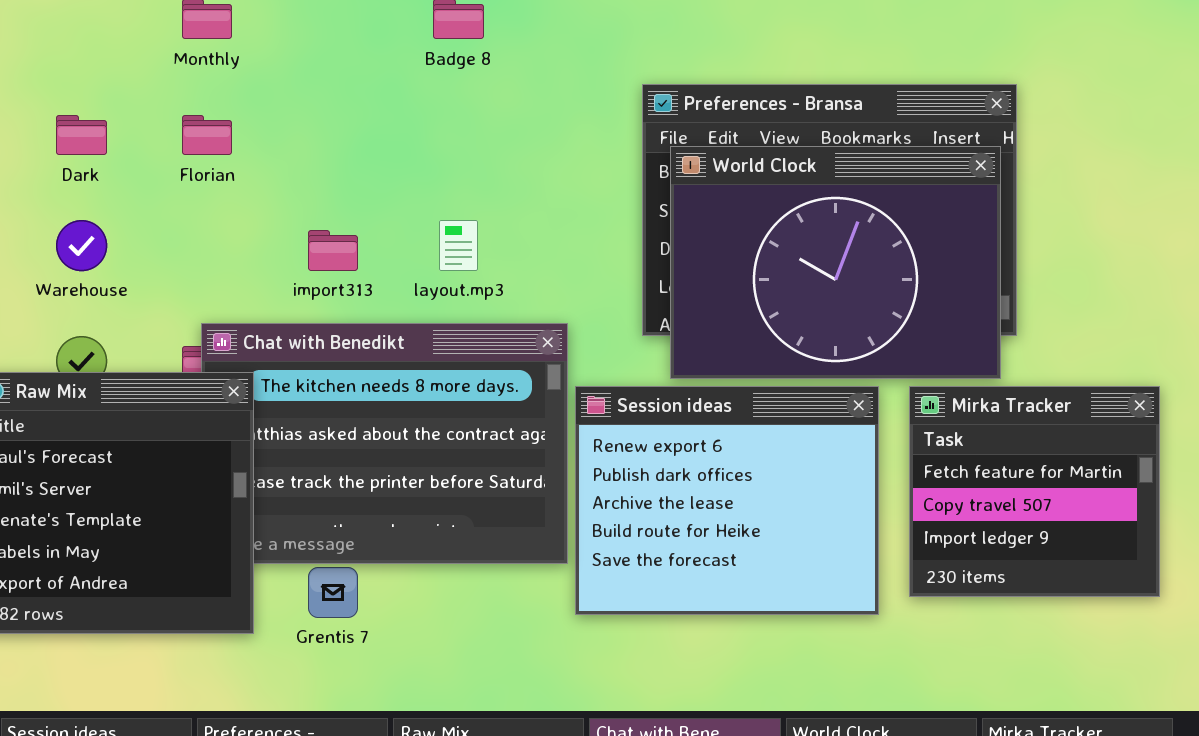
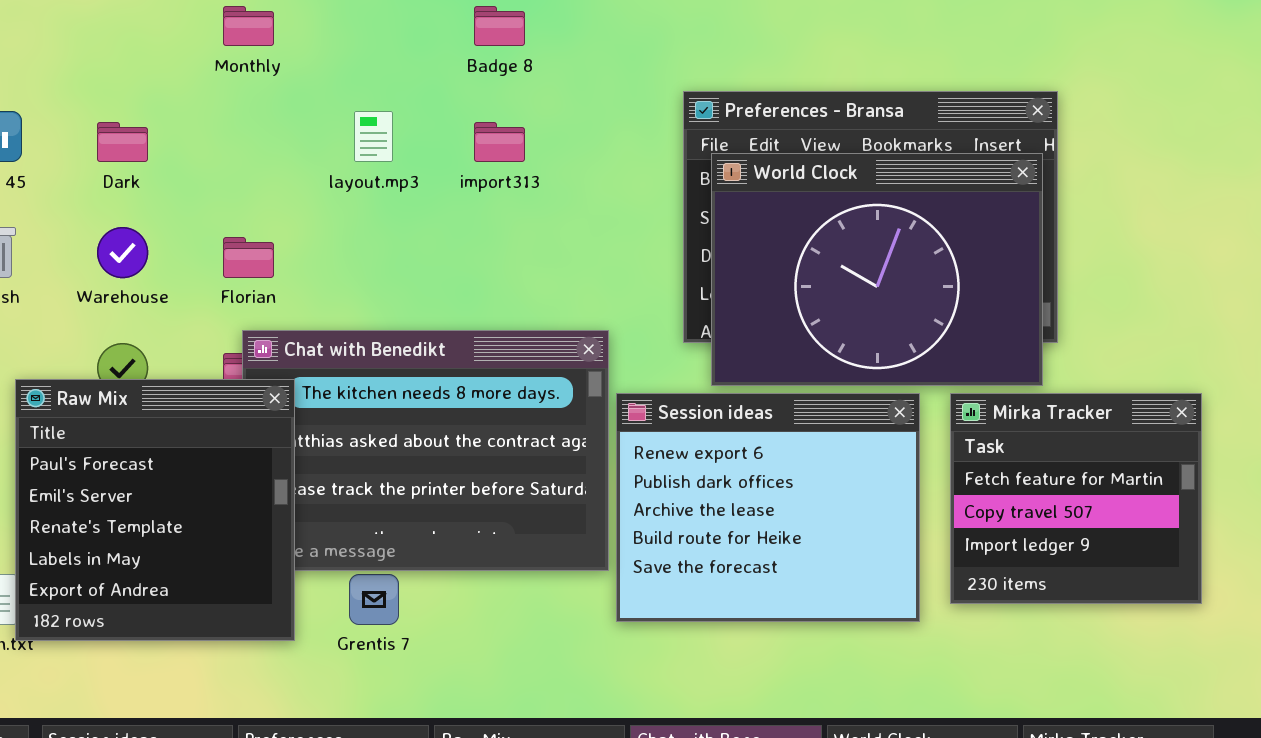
Florian: [182,115,232,155] -> [223,237,274,278], moved
layout.mp3: [439,220,478,271] -> [354,111,393,162], moved
import313: [308,230,358,271] -> [474,122,525,162], moved

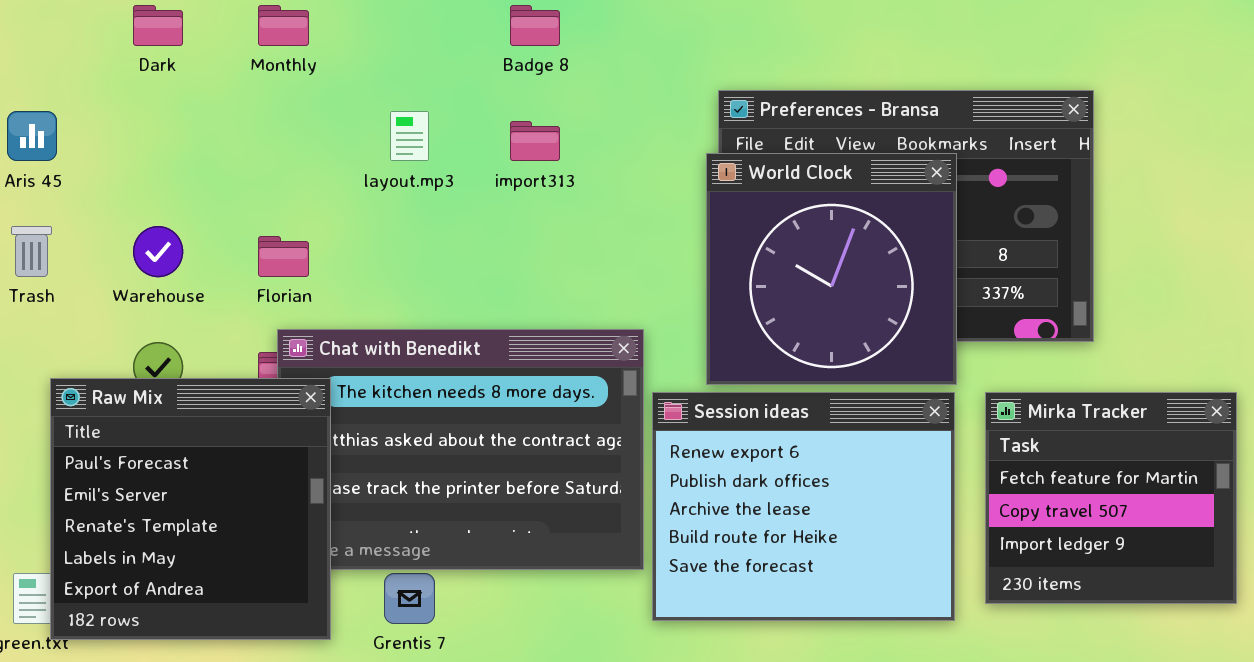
Dark: [97,122,148,162] -> [133,5,183,46], moved
World Clock: [711,153,1043,386] -> [706,153,957,385], moved, resized

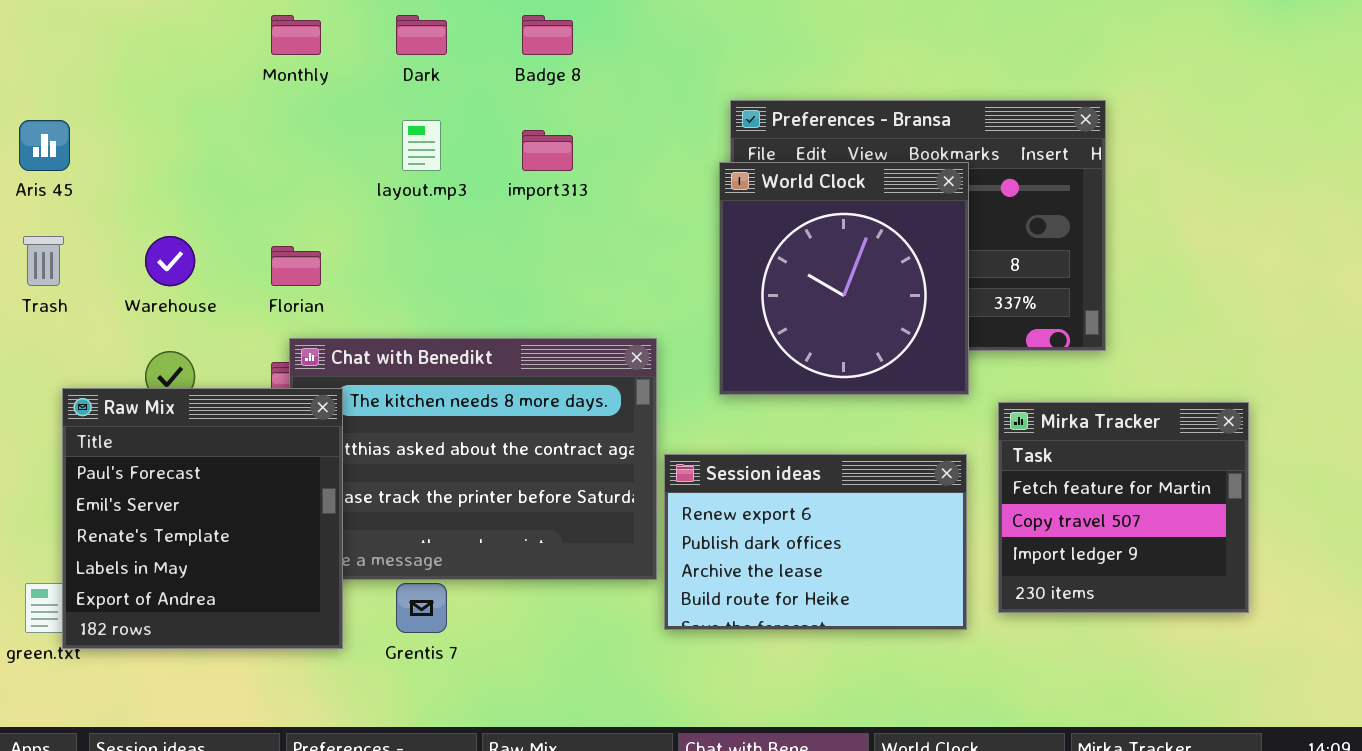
Dark: [133,5,183,46] -> [396,15,447,55], moved
Session ideas: [652,392,955,621] -> [664,454,967,630], resized

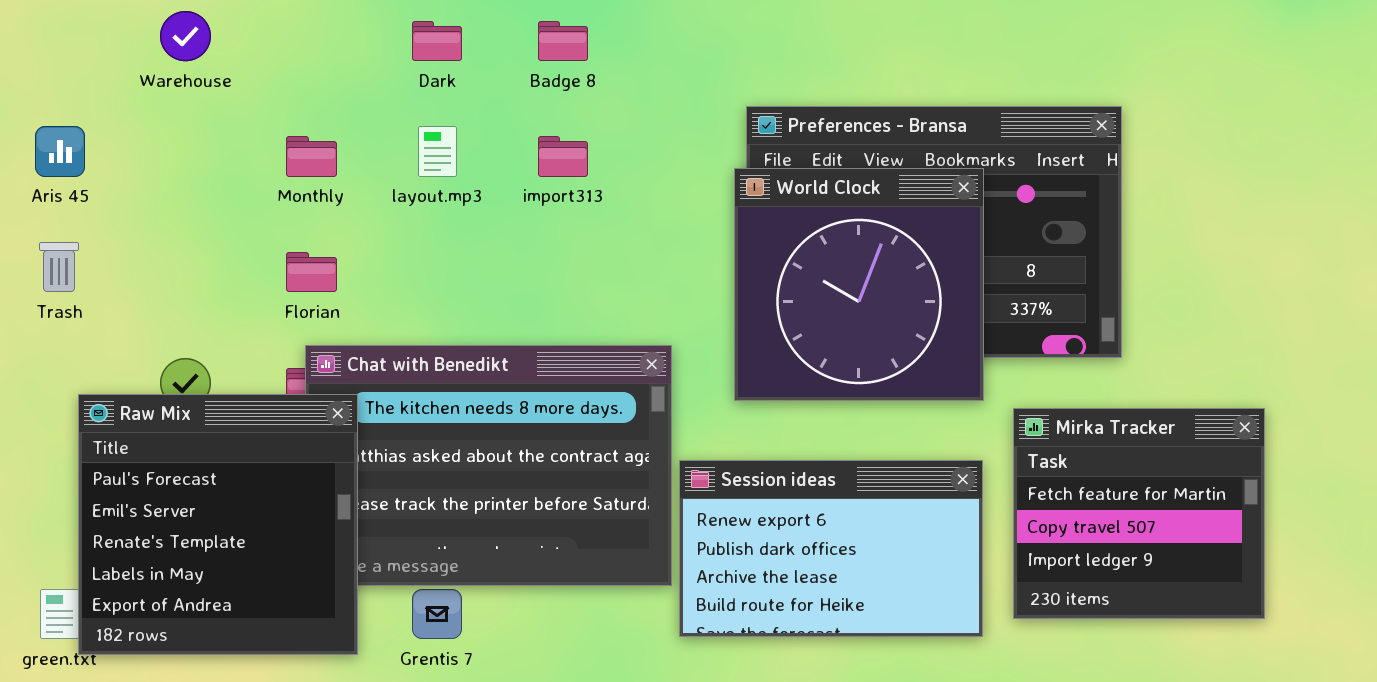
Monthly: [271,15,321,55] -> [286,136,337,177], moved
Warehouse: [145,236,195,286] -> [160,11,211,61], moved

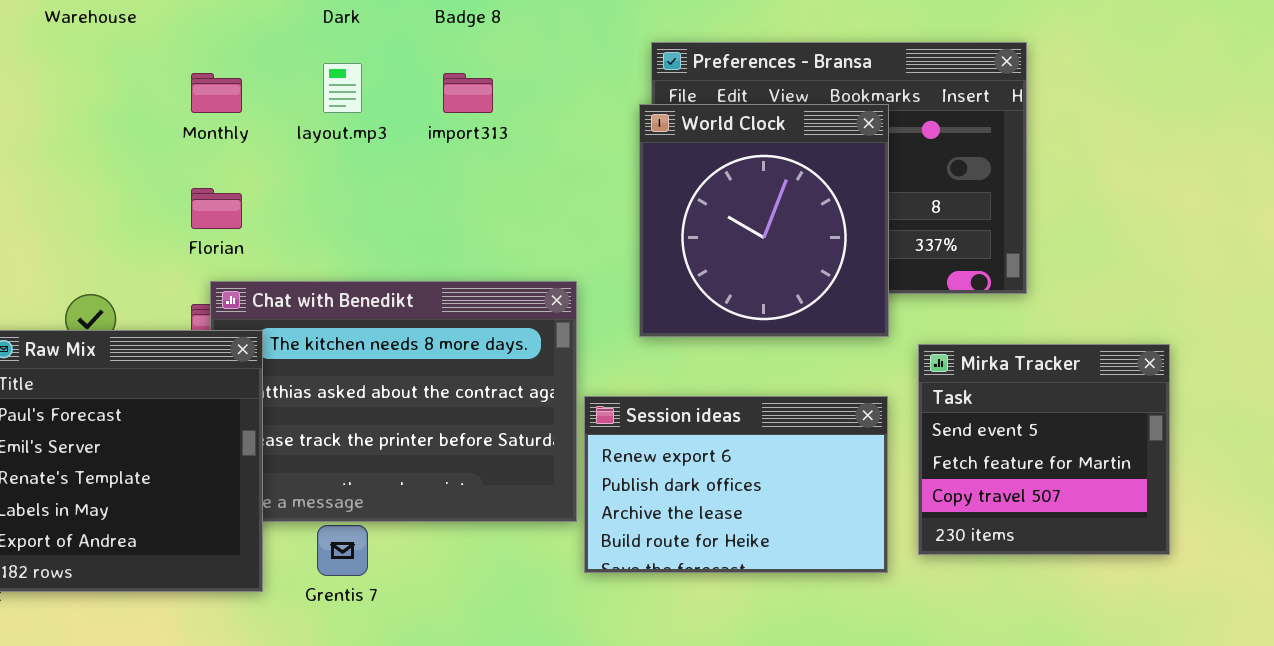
Mirka Tracker: [1013,408,1265,619] -> [918,344,1170,555], scrolled up 1 row

